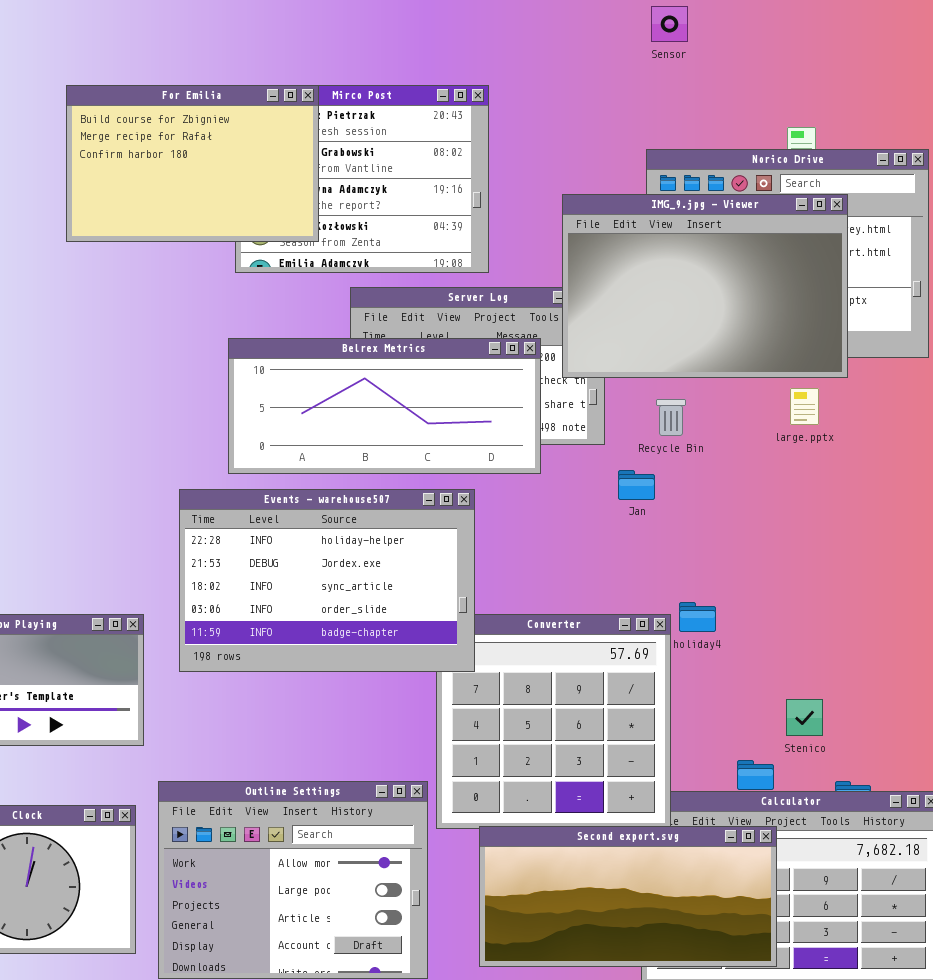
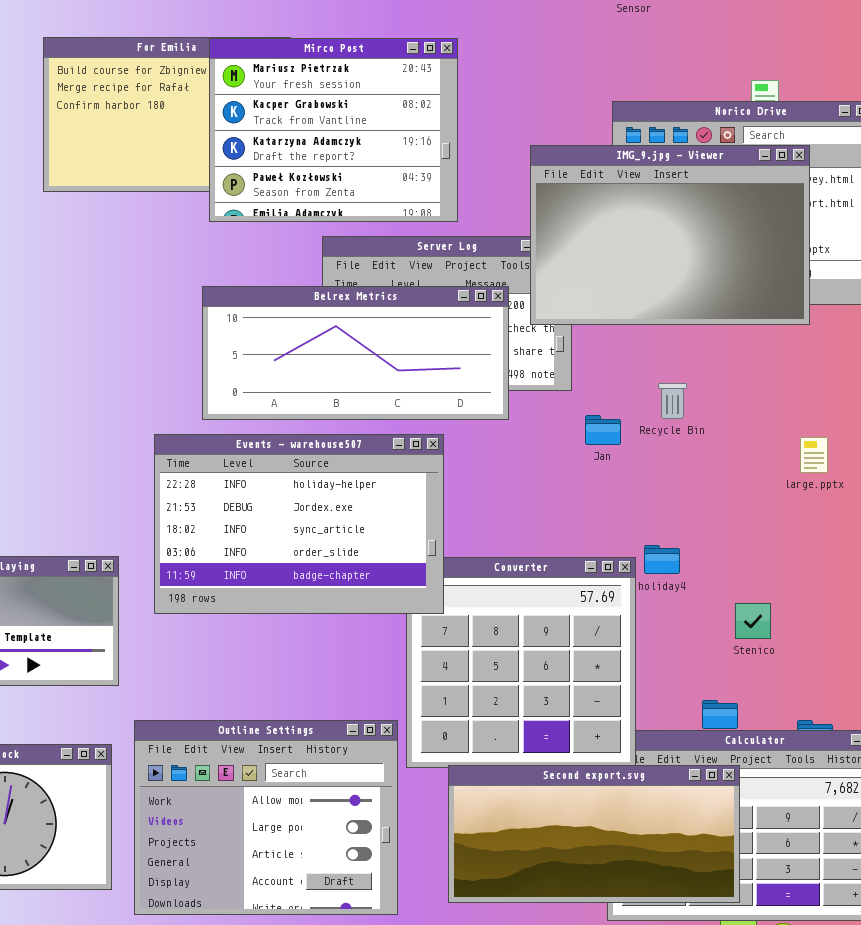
Mirco Post: [235,85,489,273] -> [209,38,458,222], raised
large.pptx: [790,388,819,425] -> [800,437,828,473], moved
Recycle Bin: [656,399,686,436] -> [658,383,687,419], moved
Stenico: [786,699,823,736] -> [735,603,771,639], moved

